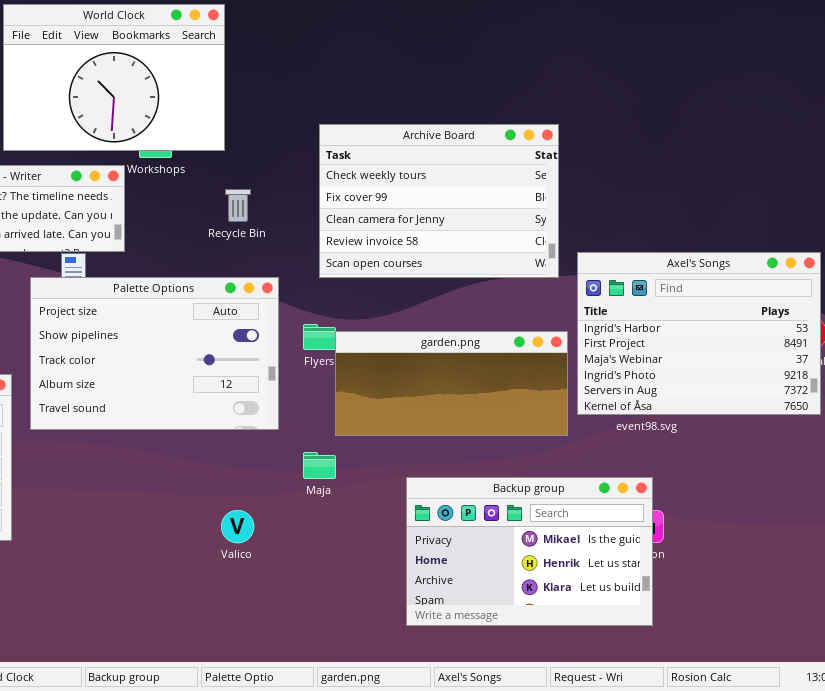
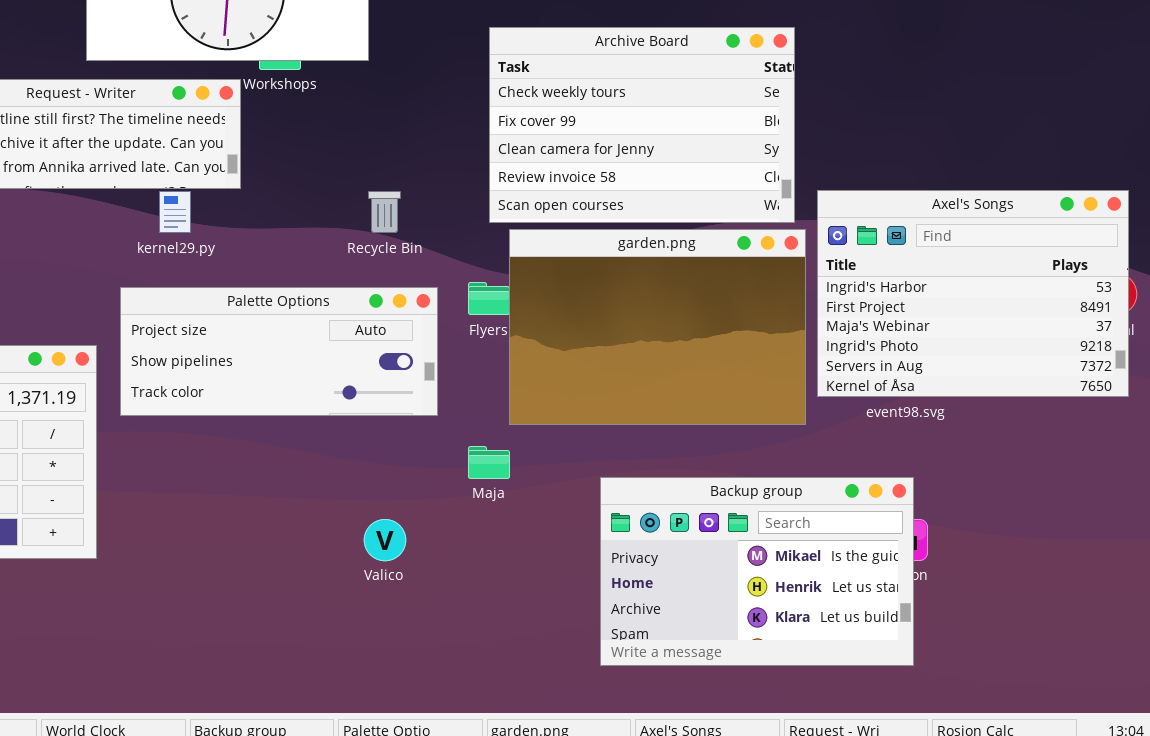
Recycle Bin: [225,189,251,222] -> [368,191,401,233], moved
Palette Options: [30,277,279,430] -> [120,287,438,416], resized
garden.png: [335,331,568,436] -> [509,229,806,425], resized

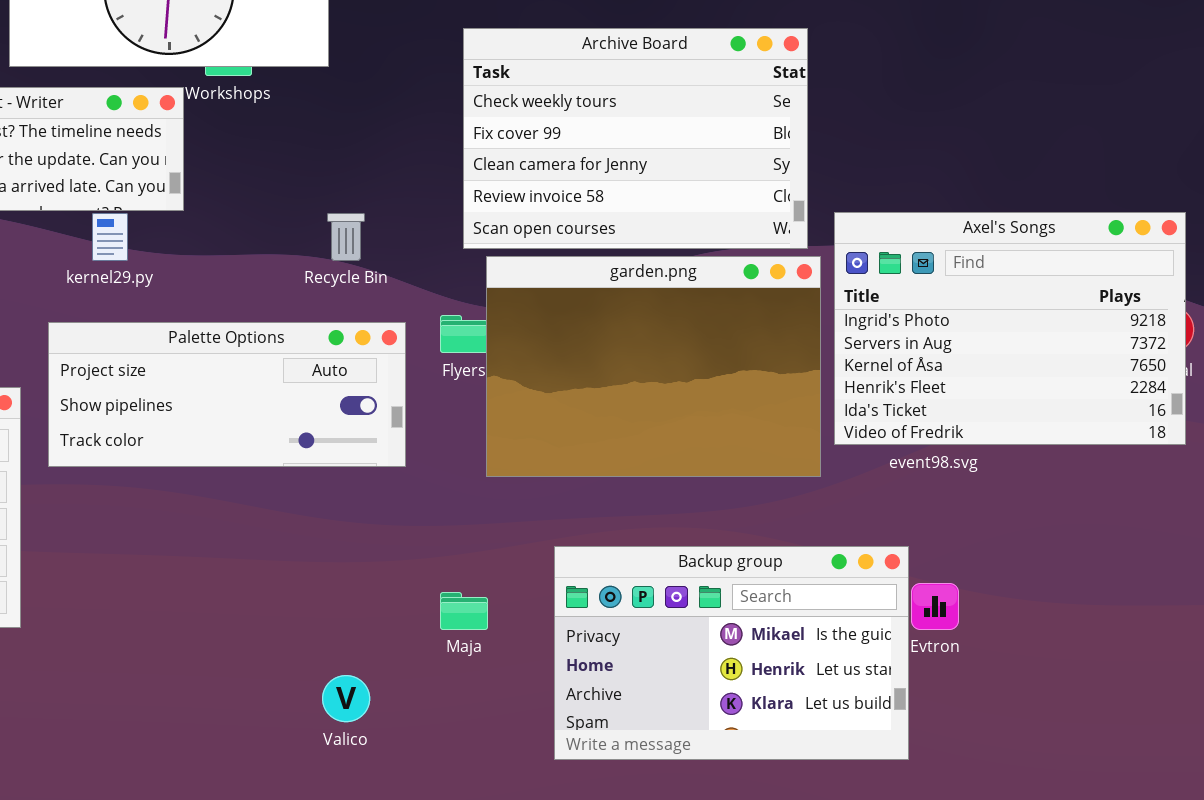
Axel's Songs: [817,190,1129,397] -> [834,212,1186,445], scrolled down 3 rows
Maja: [468,446,510,479] -> [440,592,488,630], moved
Backup group: [600,477,914,666] -> [554,546,909,760], moved
Valico: [364,519,406,561] -> [322,675,370,722], moved

